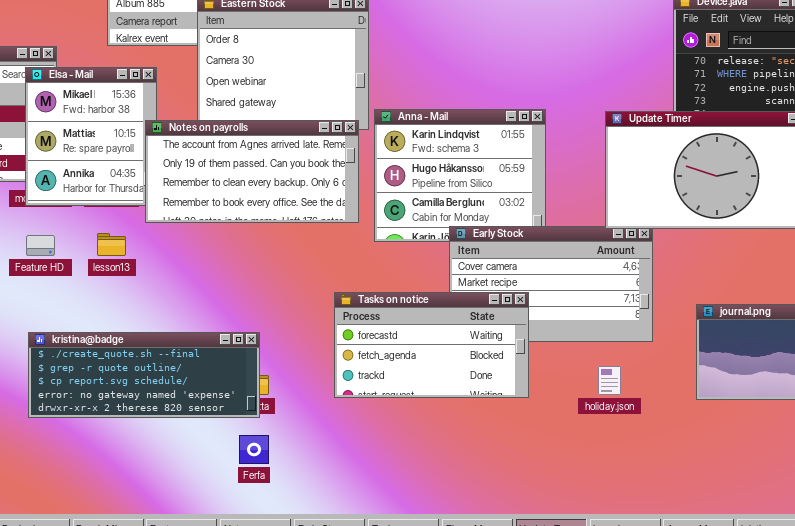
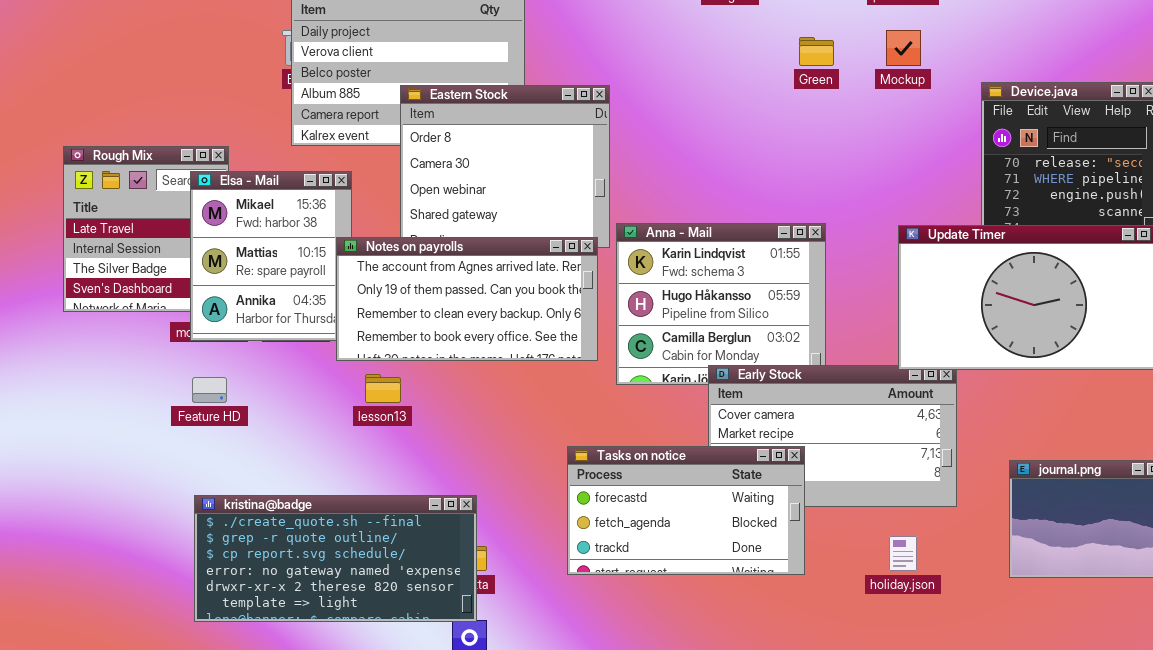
lesson13: [97,233,126,256] -> [365,374,401,403], moved
kristina@badge: [28,332,260,418] -> [194,495,477,622], resized

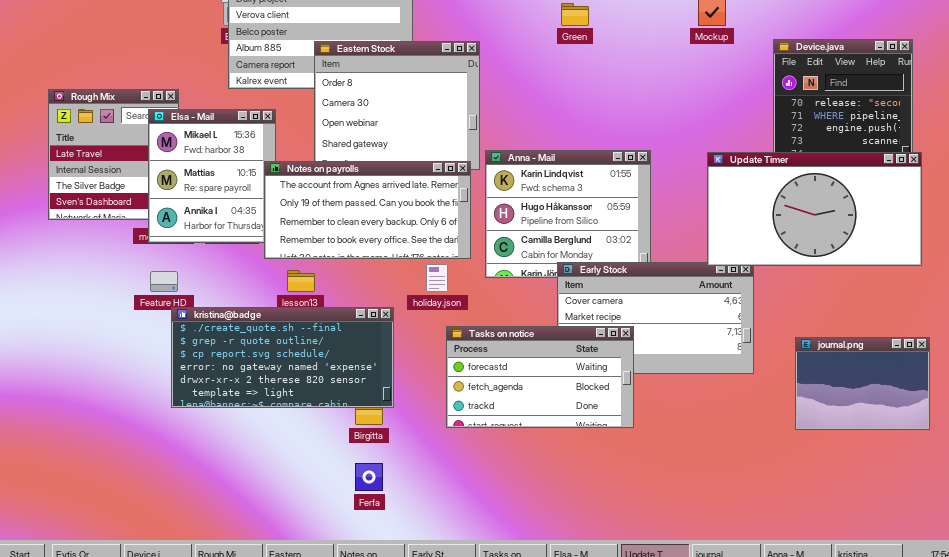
Green: [799,37,834,66] -> [561,3,589,26], moved
kristina@badge: [194,495,477,622] -> [171,307,394,408], moved
holiday.json: [889,536,917,571] -> [426,264,448,292], moved

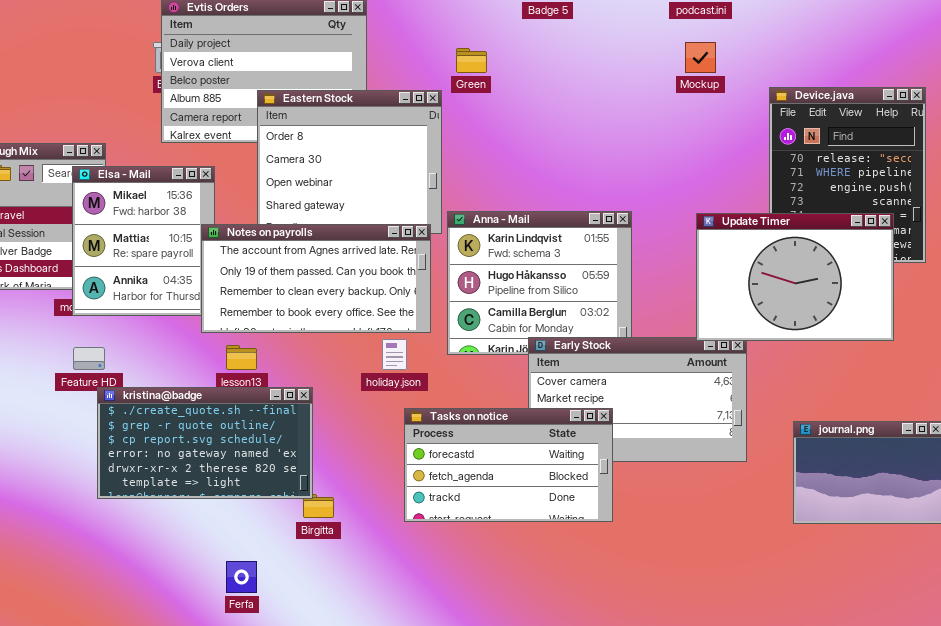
Green: [561,3,589,26] -> [456,48,487,73], moved
Update Timer: [707,152,922,266] -> [696,213,894,341], resized
kristina@badge: [171,307,394,408] -> [97,387,313,499], resized
Ferfa: [355,463,383,491] -> [226,561,257,593], moved

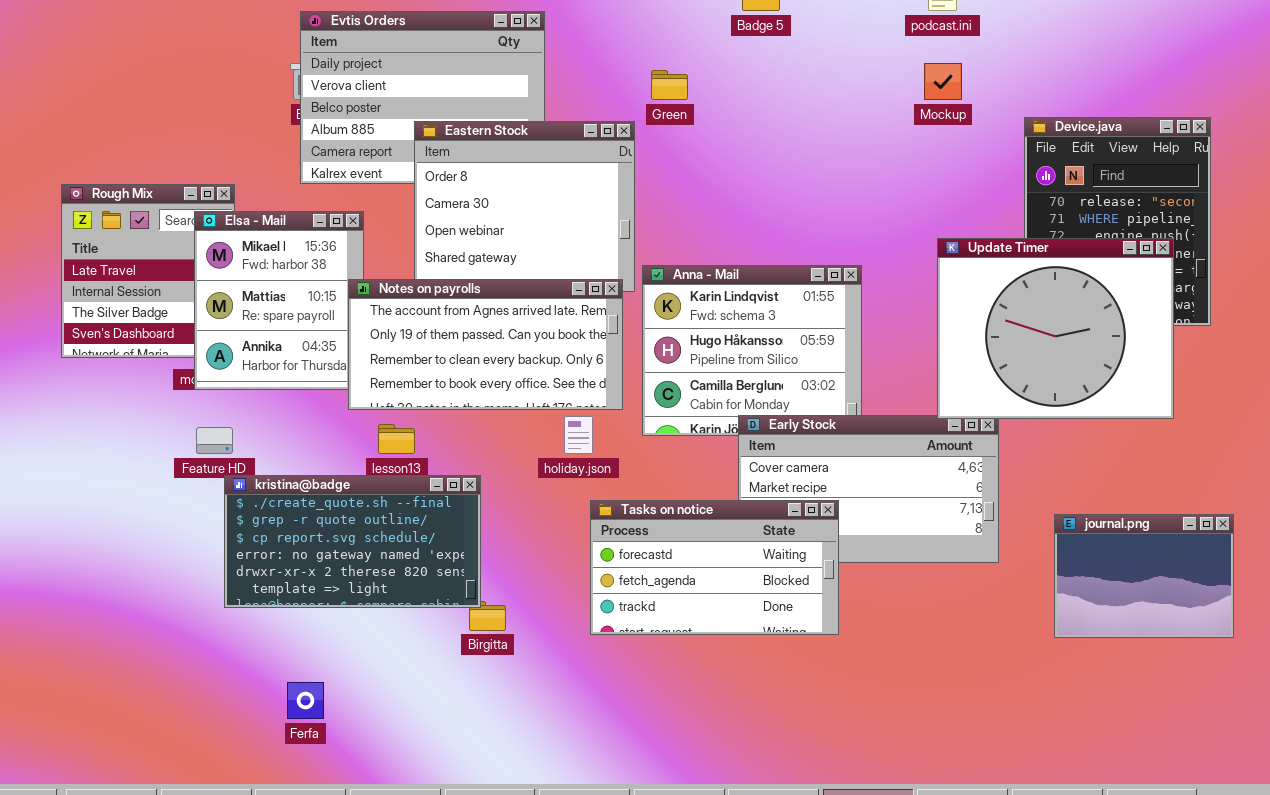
Update Timer: [696,213,894,341] -> [937,238,1174,419], resized
Ferfa: [226,561,257,593] -> [287,682,324,719], moved

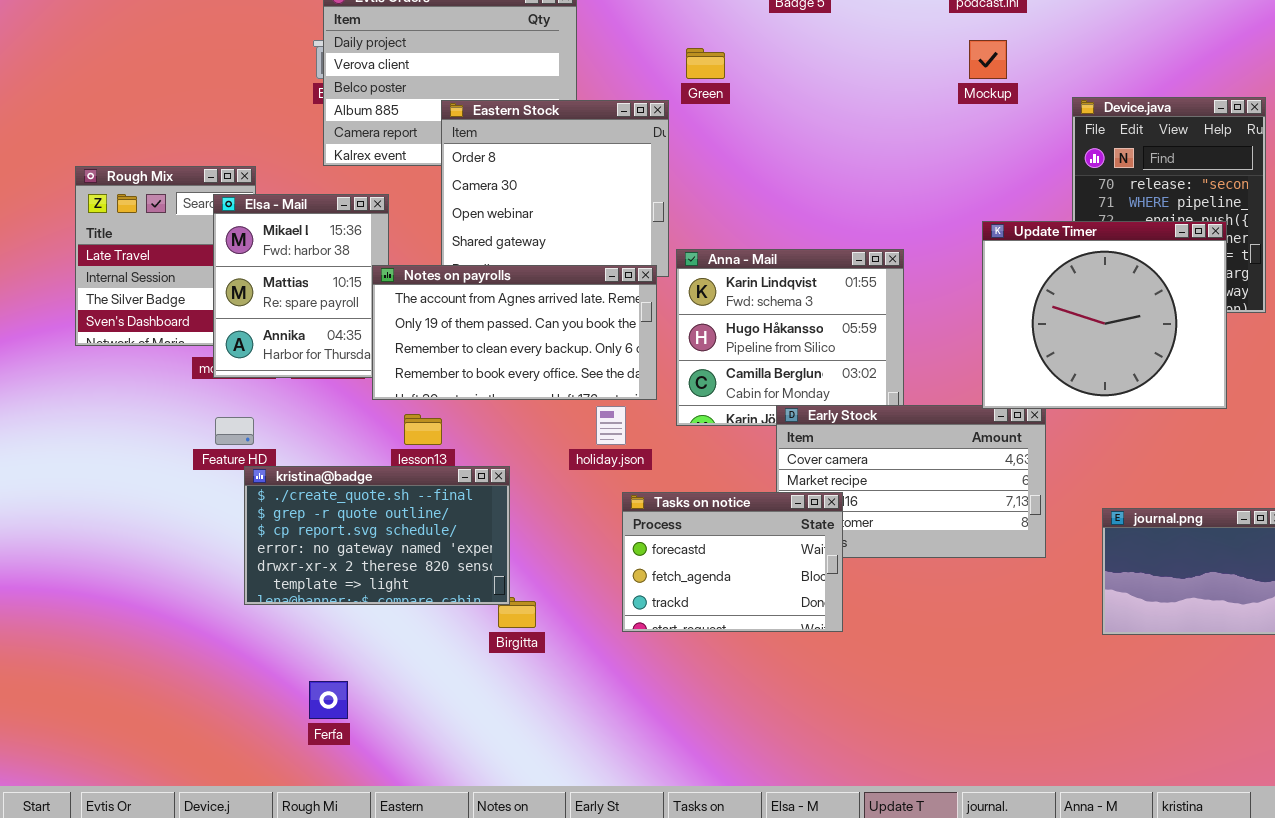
Tasks on notice: [590,500,839,635] -> [622,492,843,632], resized

